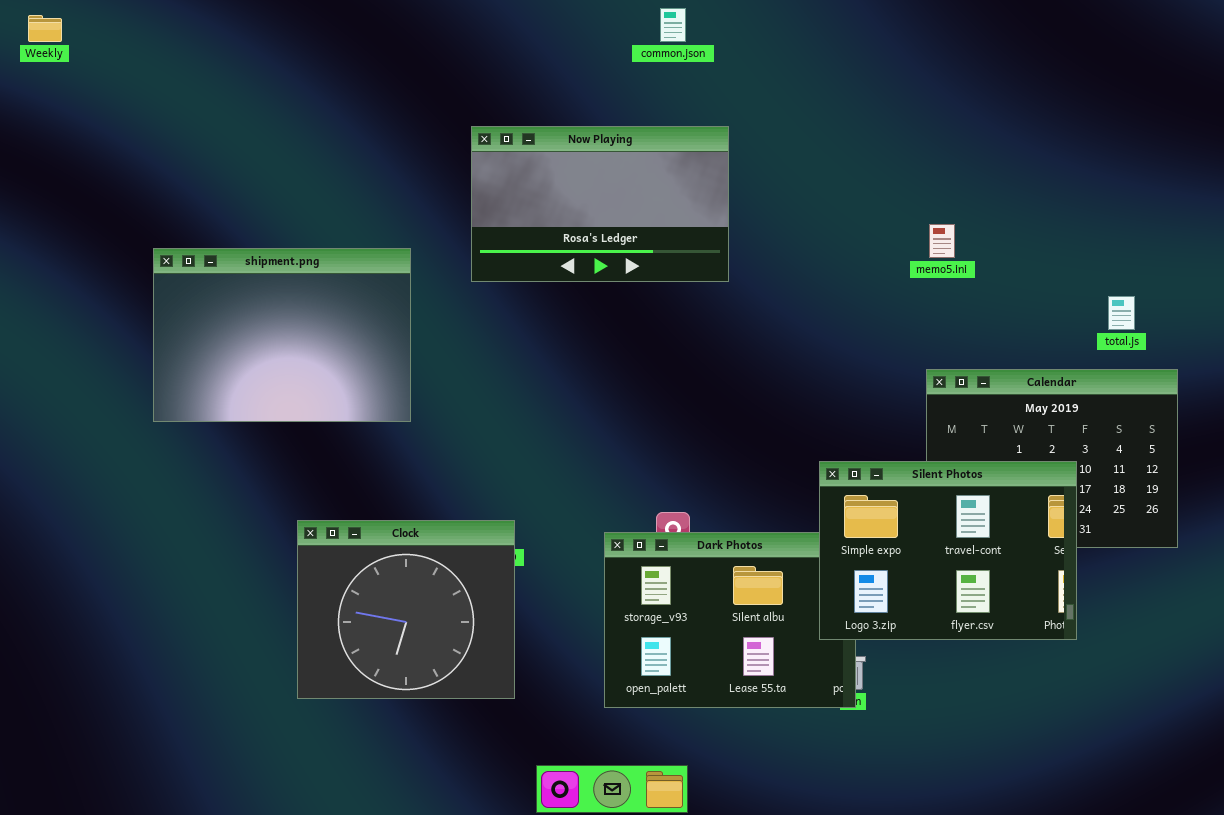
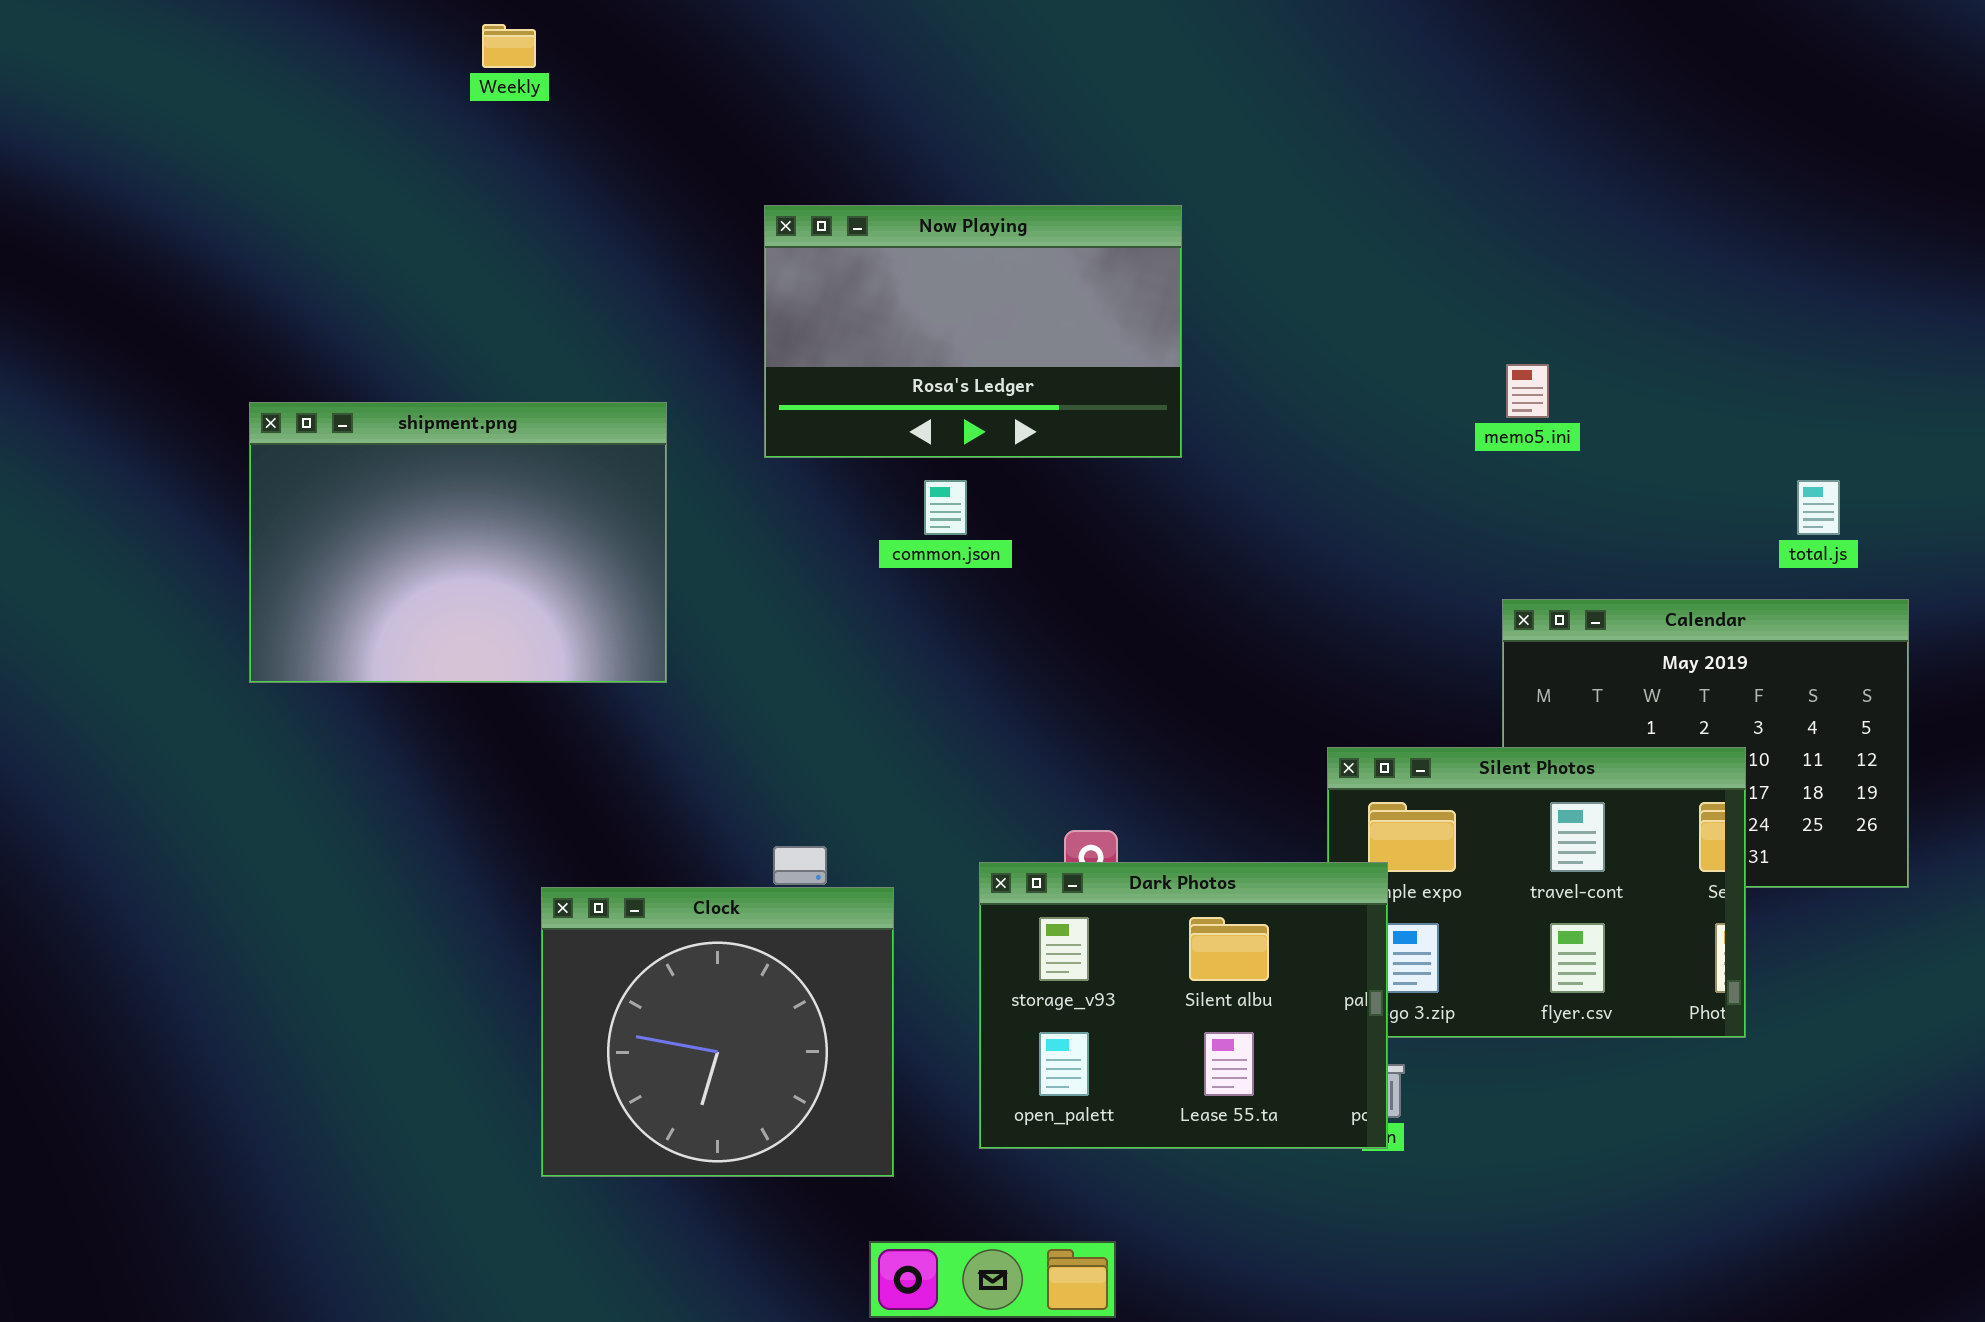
common.json: [660,8,686,42] -> [924,480,967,535], moved
Weekly: [28,15,62,42] -> [482,24,536,68], moved
Clock: [297,520,515,699] -> [541,887,894,1177], moved
Dark Photos: [604,532,856,708] -> [979,862,1388,1149], raised

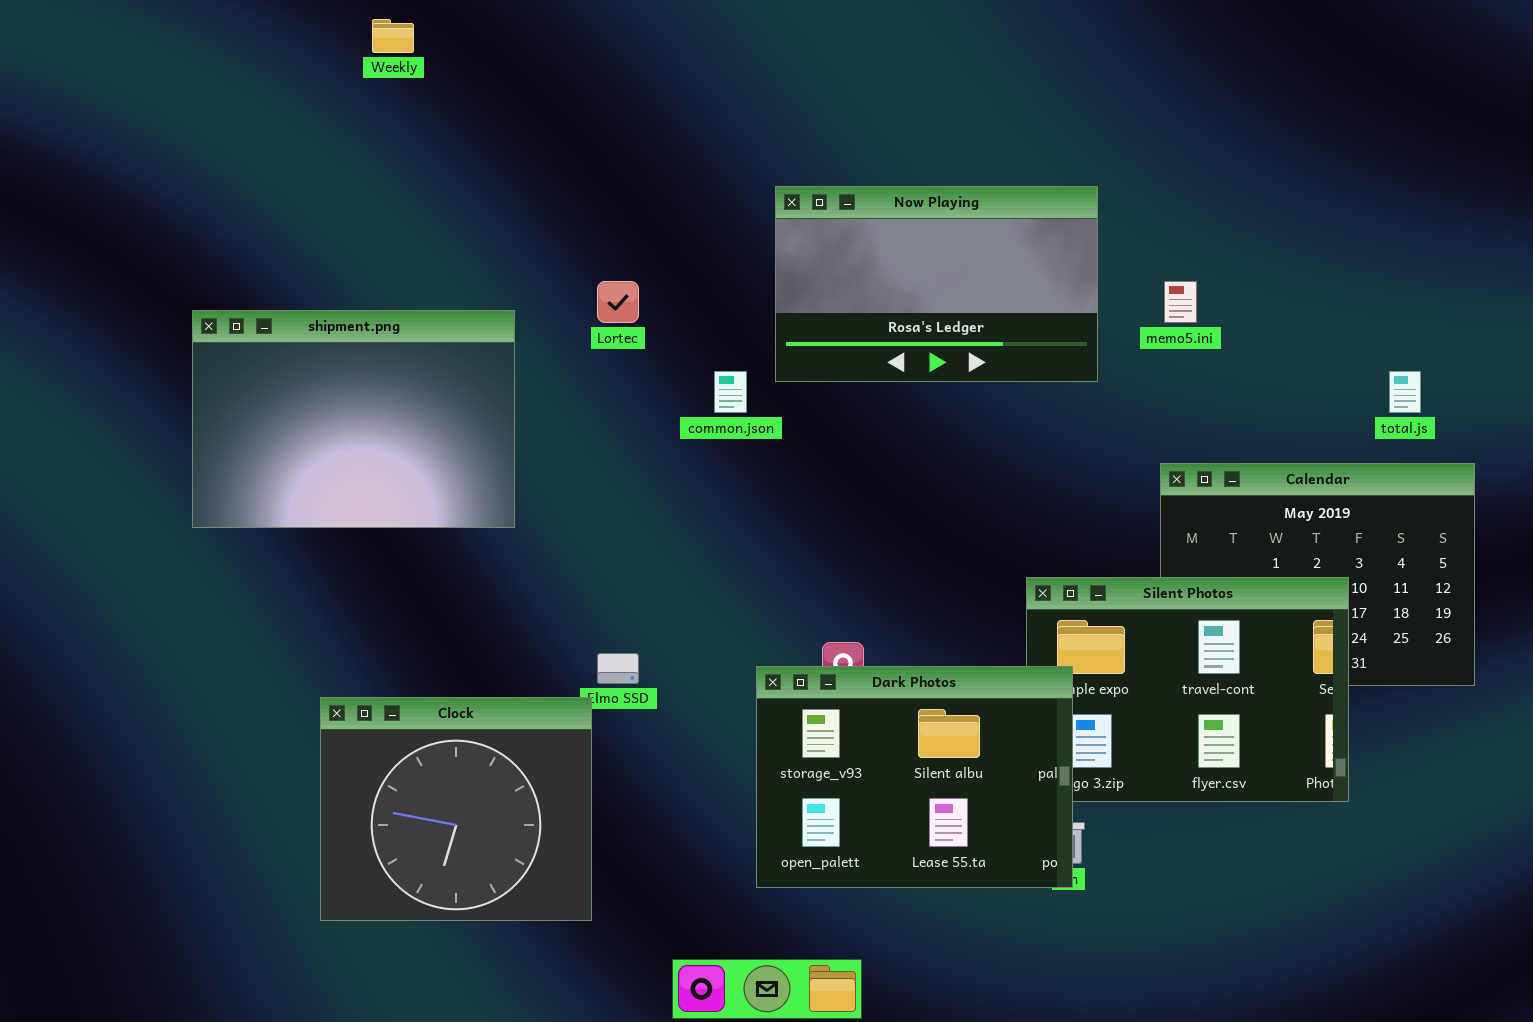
Now Playing: [764,205,1182,458] -> [775,186,1098,382], moved
Clock: [541,887,894,1177] -> [320,697,592,921], moved

